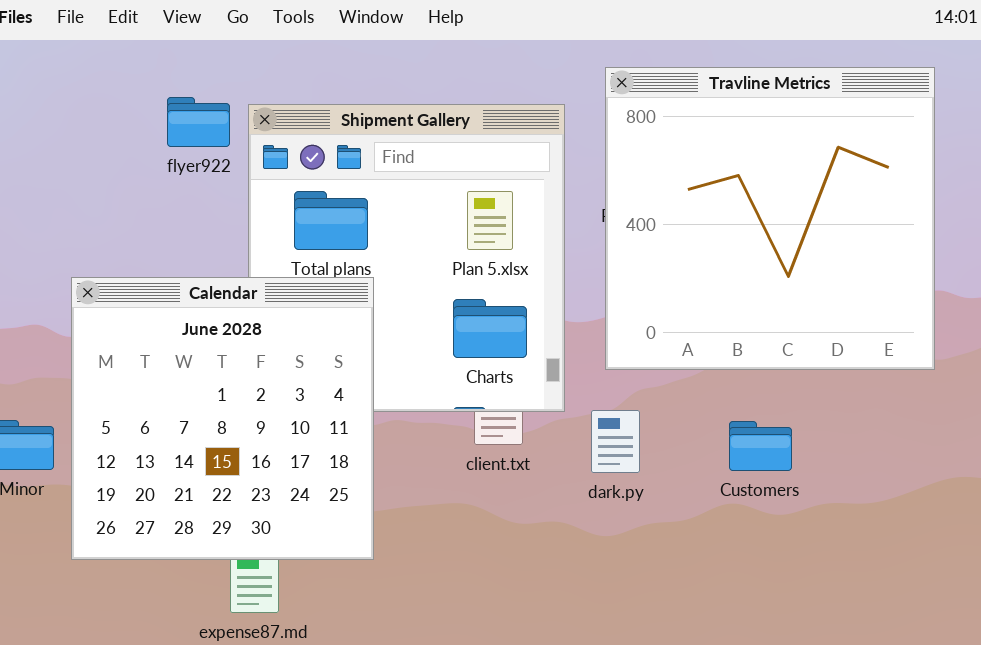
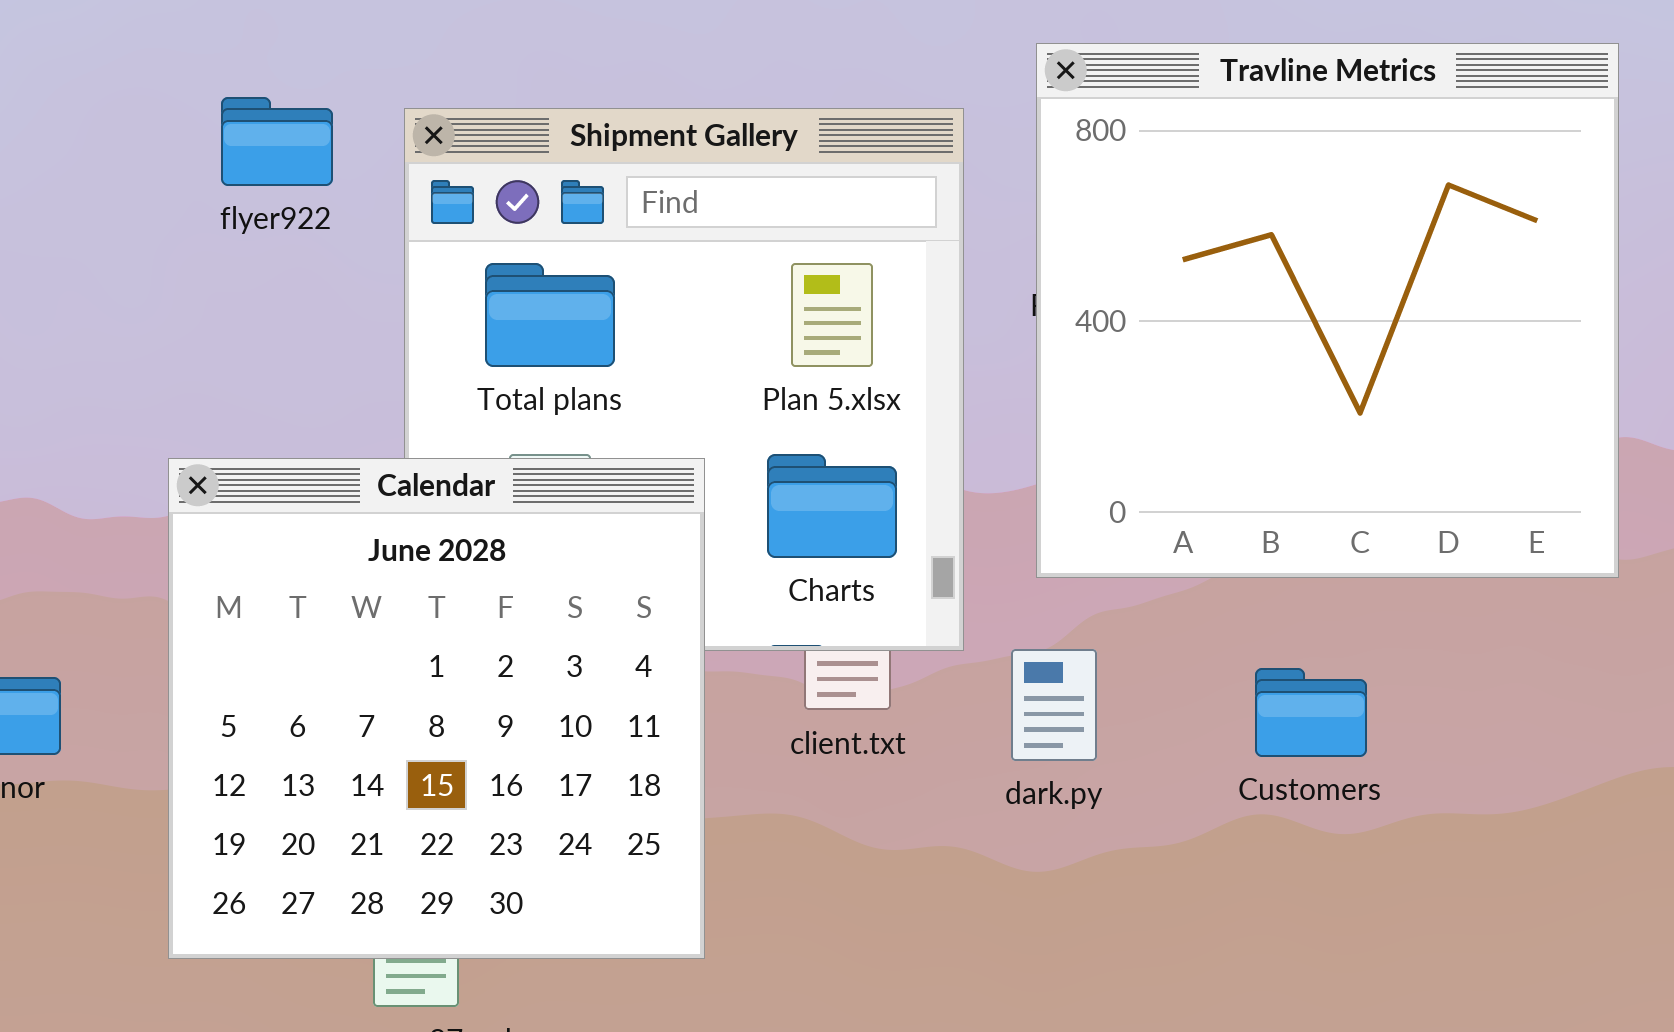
flyer922: [167,97,230,147] -> [221,97,333,186], moved
Calendar: [71,277,374,560] -> [168,458,705,959], moved

